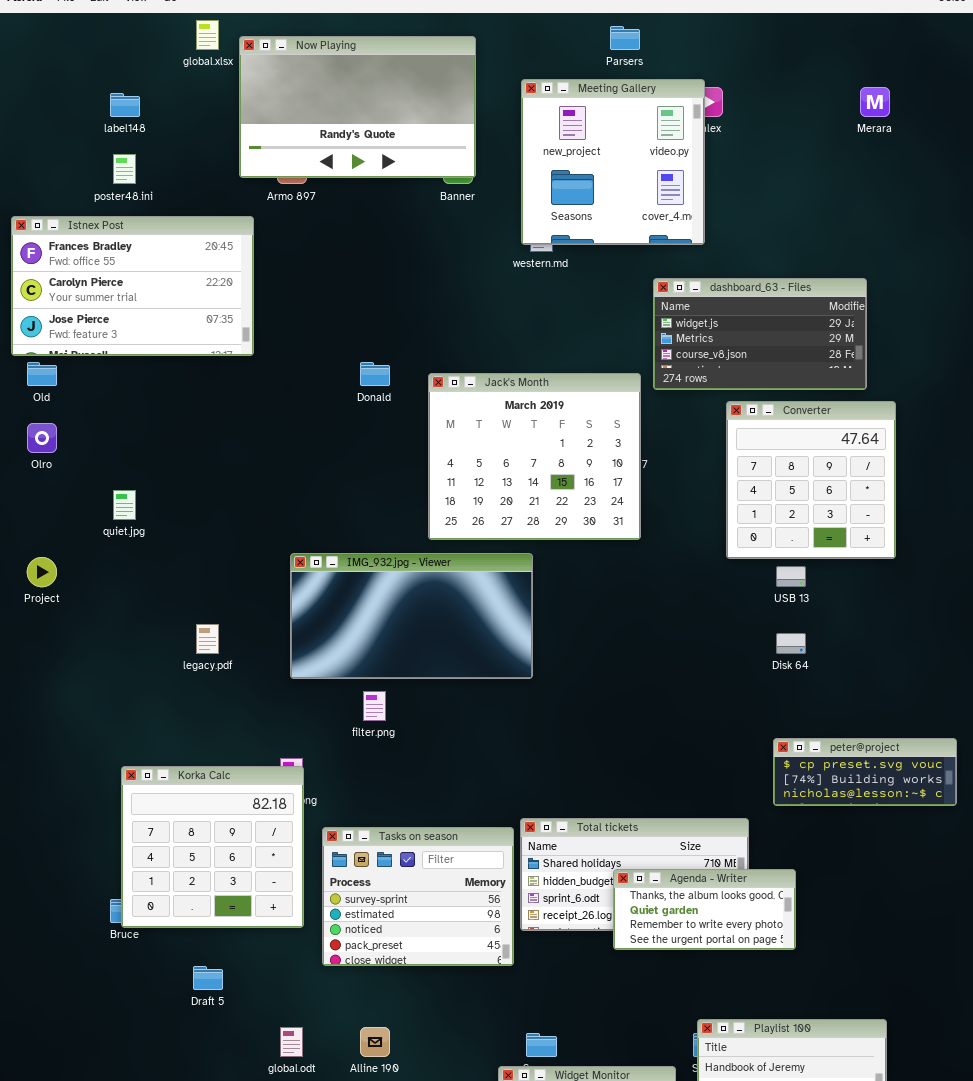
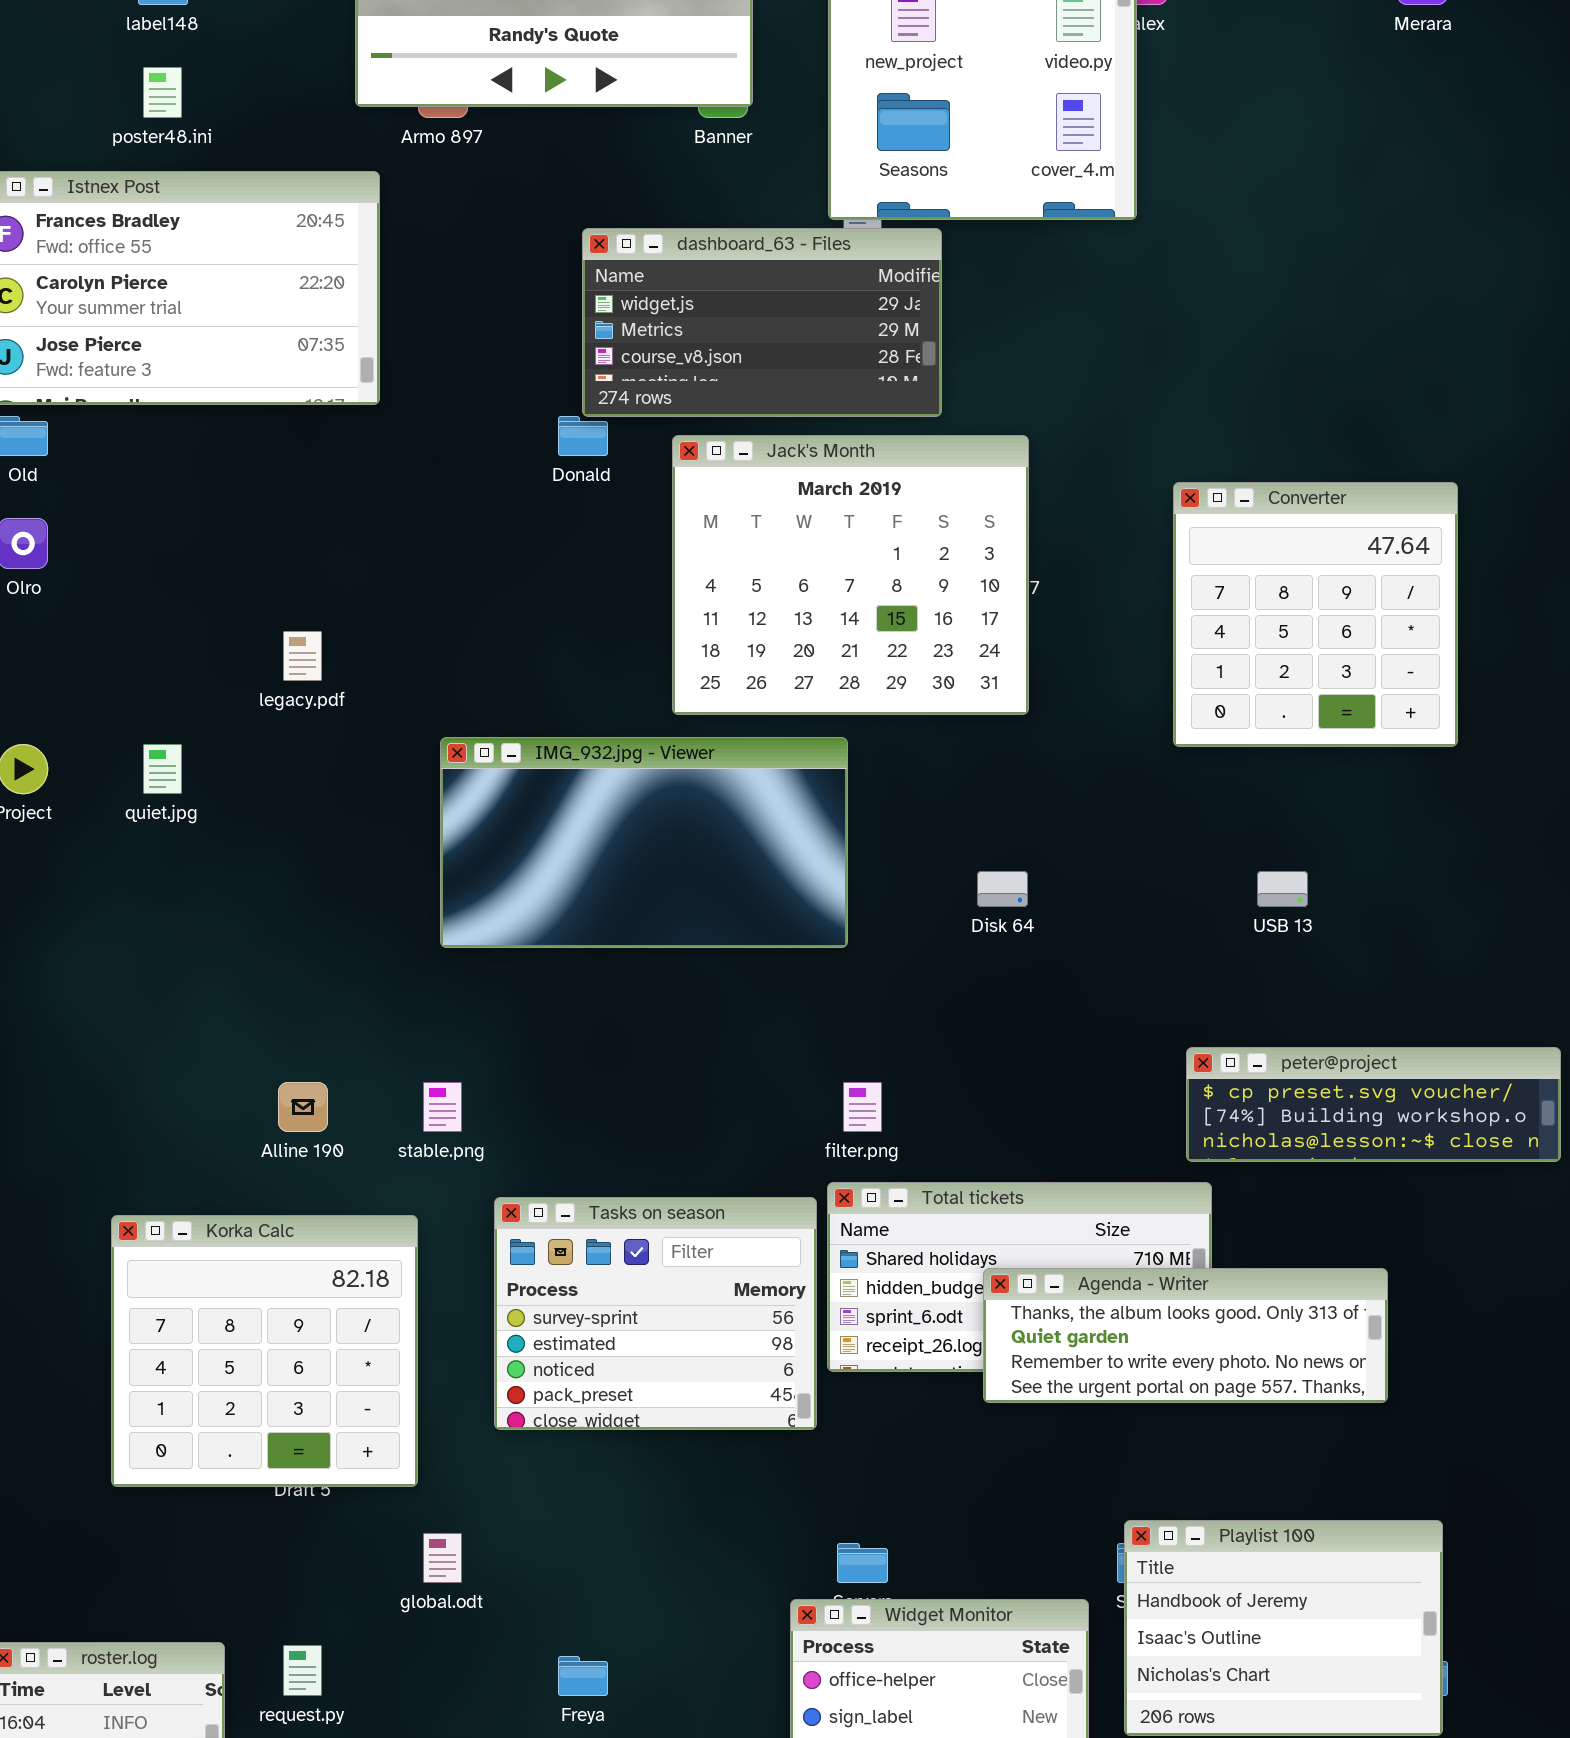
dashboard_63 - Files: [653,278,867,390] -> [582,228,942,417], moved
quiet.jpg: [113,490,136,520] -> [143,744,182,794], moved
USB 13: [776,566,806,587] -> [1257,871,1308,907], moved
legacy.pdf: [196,624,219,654] -> [283,631,322,681], moved
Disk 64: [776,633,806,654] -> [977,871,1028,907], moved
filter.png: [363,691,386,721] -> [843,1082,882,1132], moved
peter@project: [773,738,957,806] -> [1186,1047,1561,1162], resized
Korka Calc: [121,766,304,928] -> [111,1215,418,1487], moved
Agenda - Writer: [613,869,796,950] -> [983,1268,1388,1403], resized
Alline 190: [360,1027,390,1057] -> [278,1082,328,1132], moved

